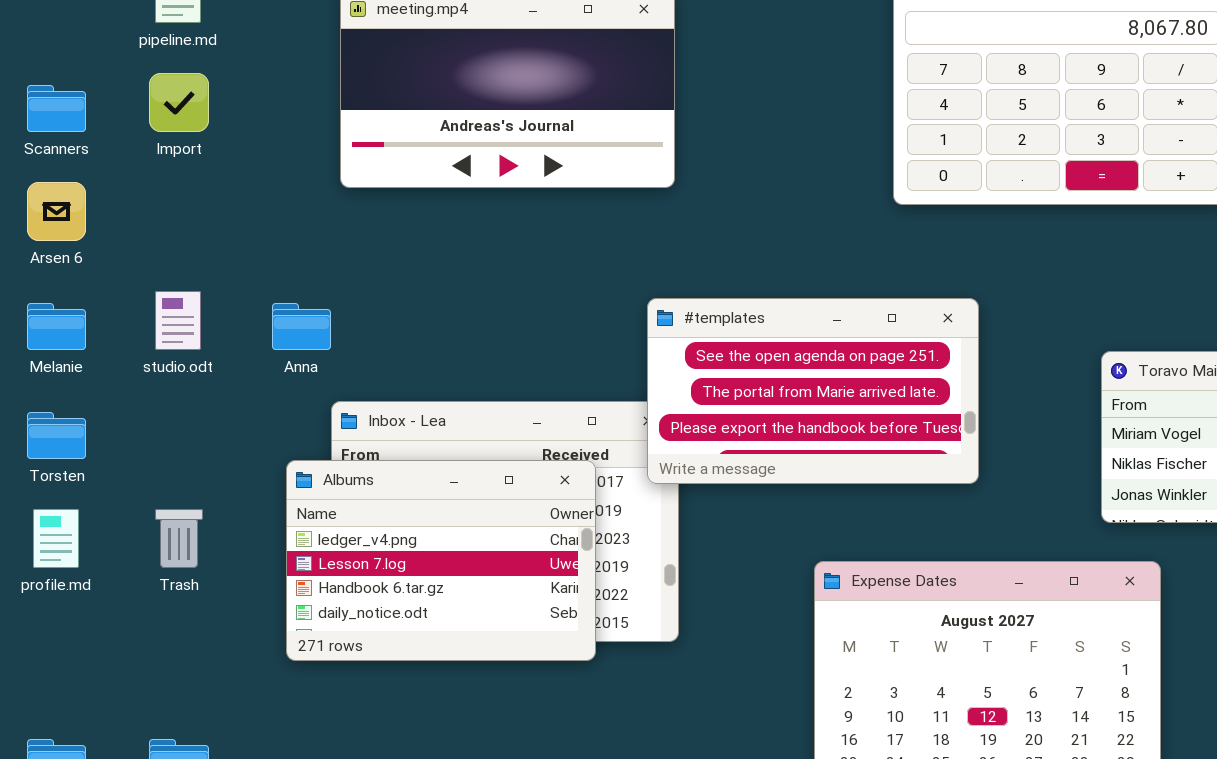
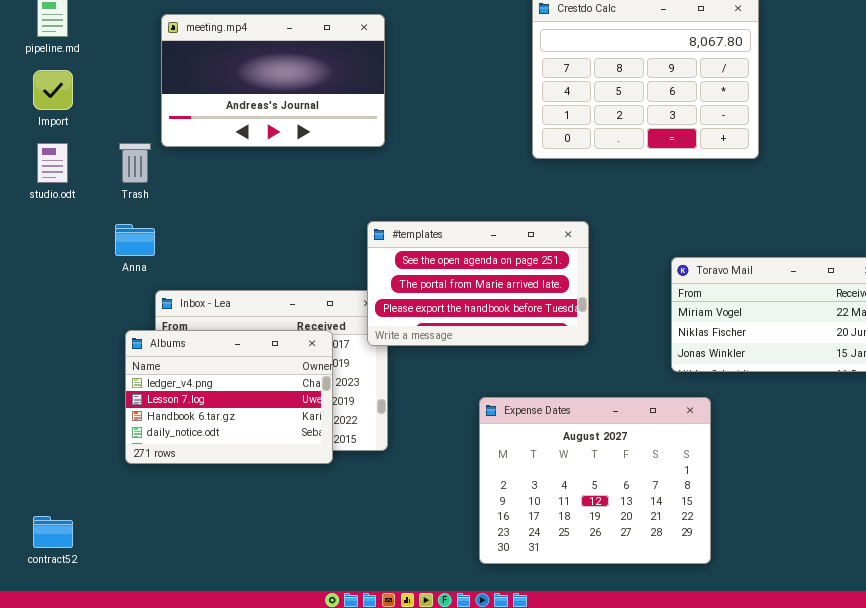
studio.odt: [155,291,201,350] -> [37,143,68,183], moved
Trash: [155,509,203,568] -> [119,143,151,183], moved

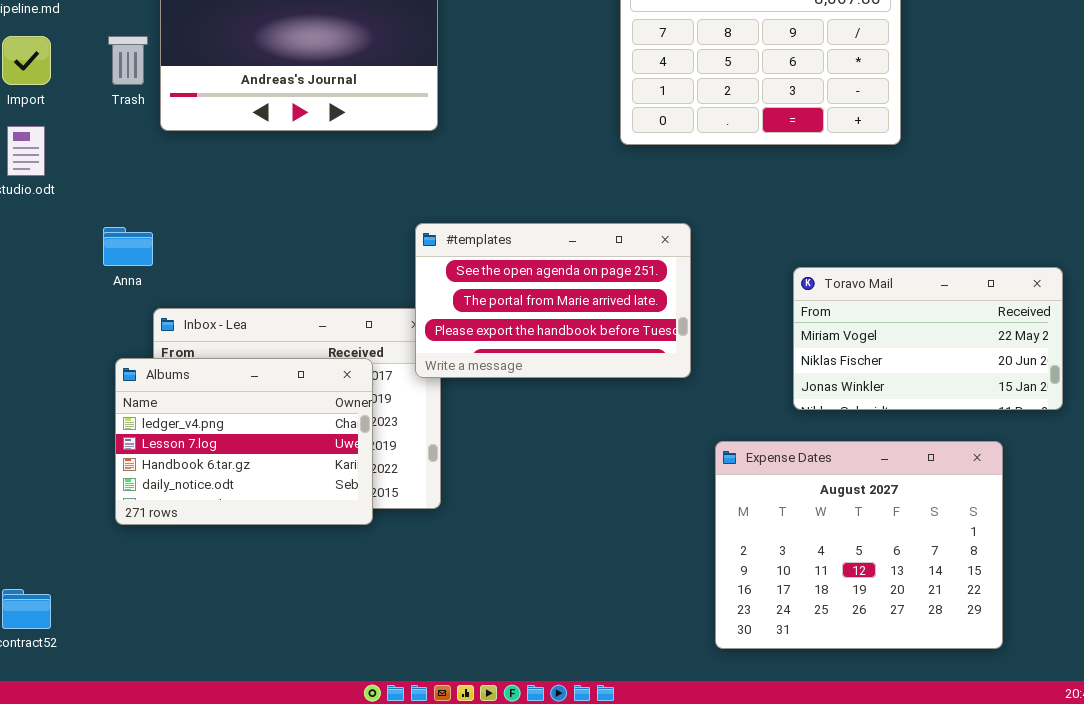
Trash: [119,143,151,183] -> [108,36,148,85], moved
Expense Dates: [479,397,711,564] -> [715,441,1003,649], moved

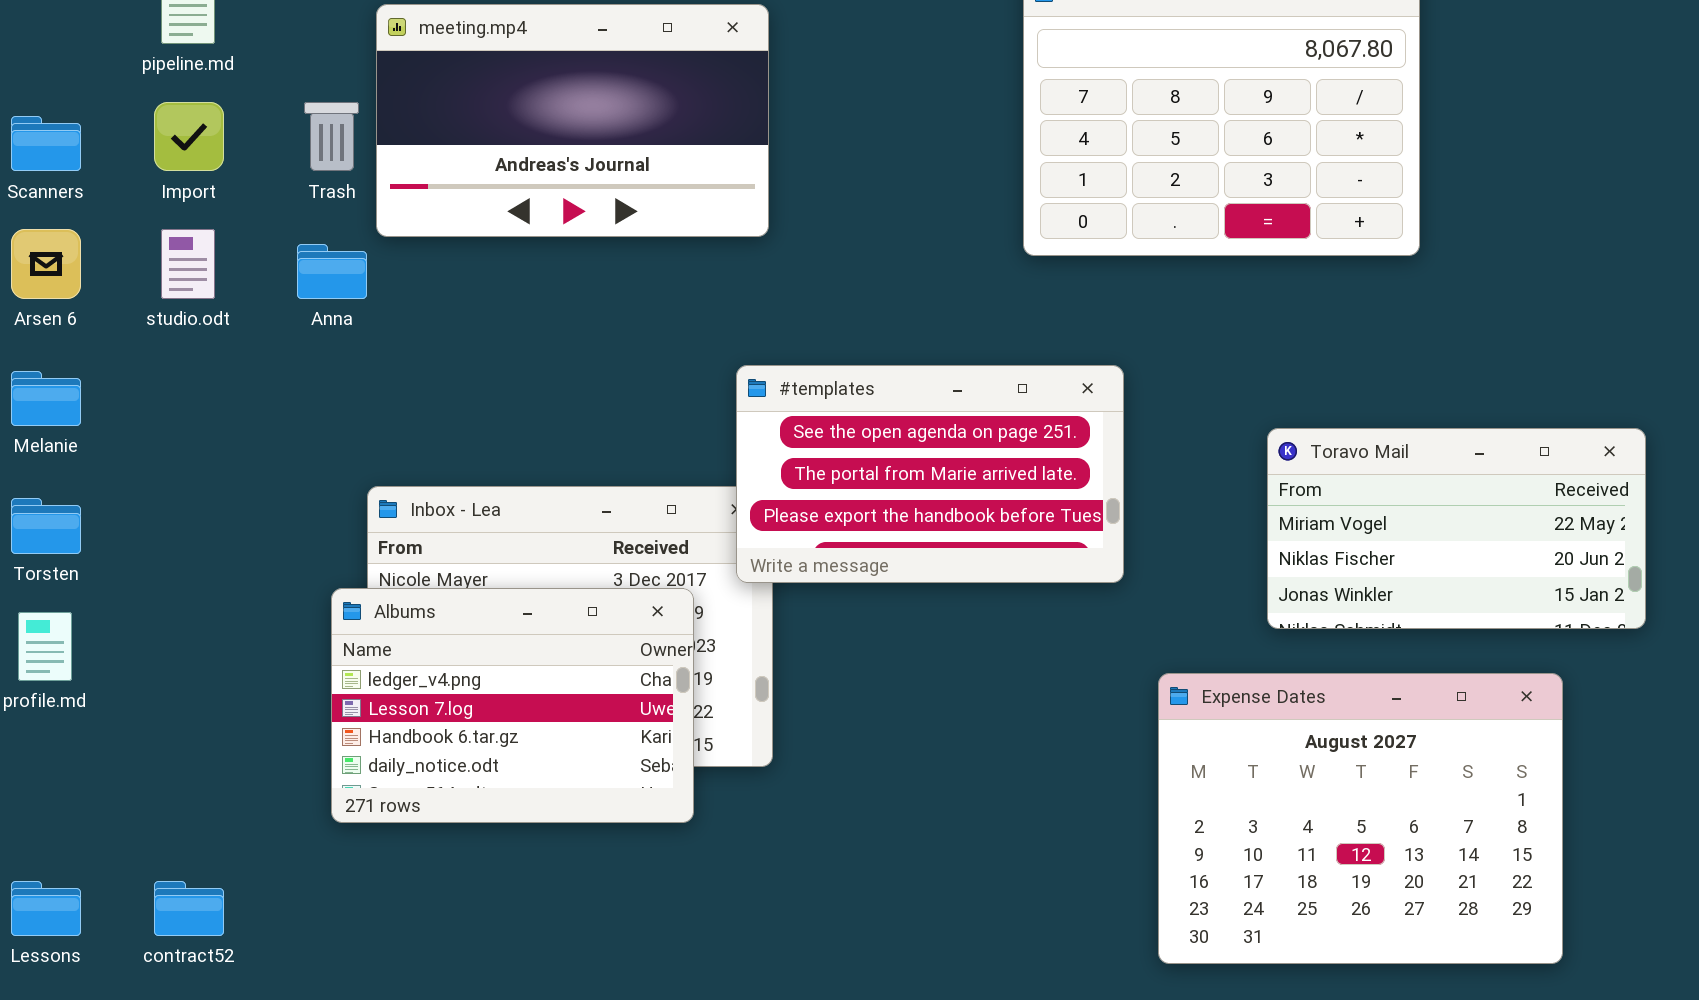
Anna: [103,227,153,266] -> [297,244,367,299], moved
Albums: [115,358,373,525] -> [331,588,694,823], moved

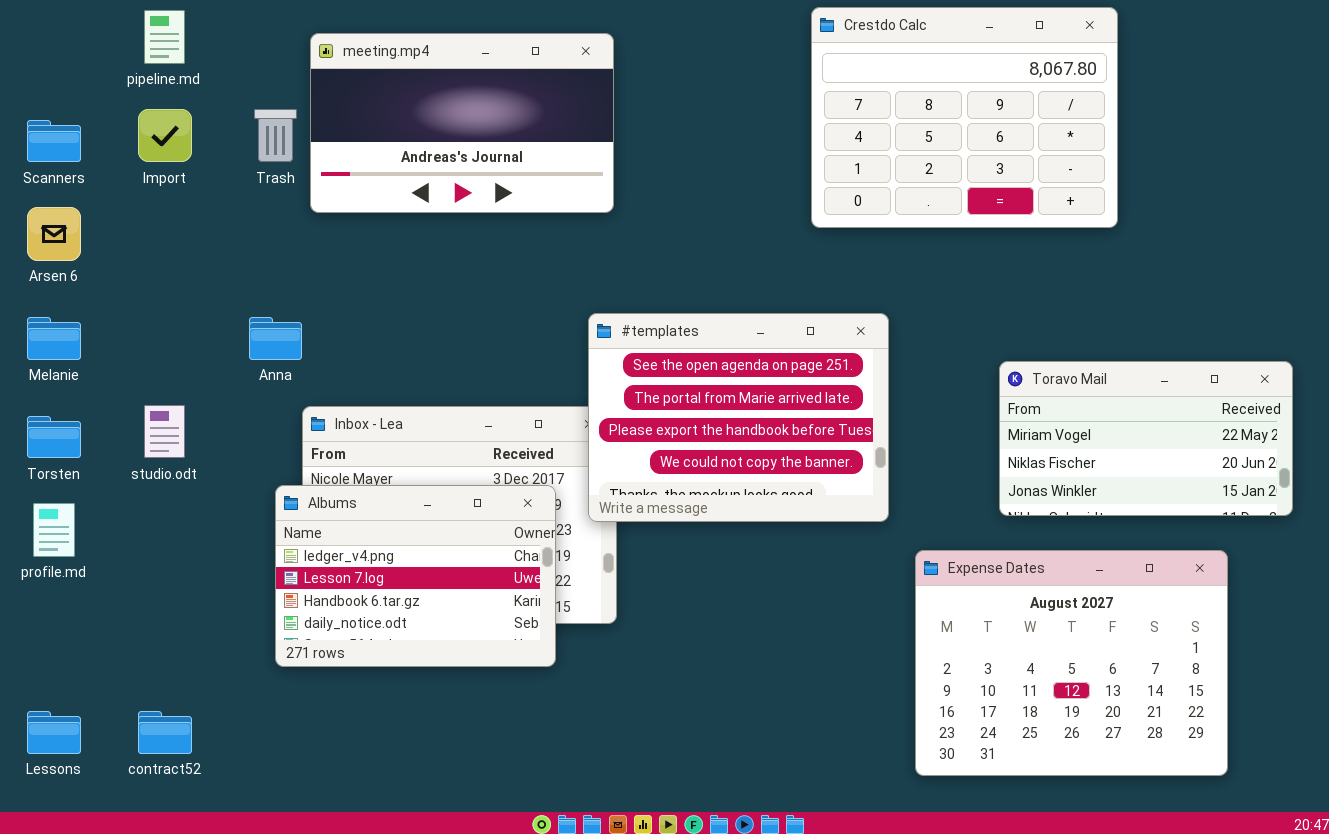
studio.odt: [161,229,215,299] -> [144,405,185,458], moved
Anna: [297,244,367,299] -> [249,317,302,360], moved
#templates: [736,365,1124,583] -> [588,313,889,522], resized

